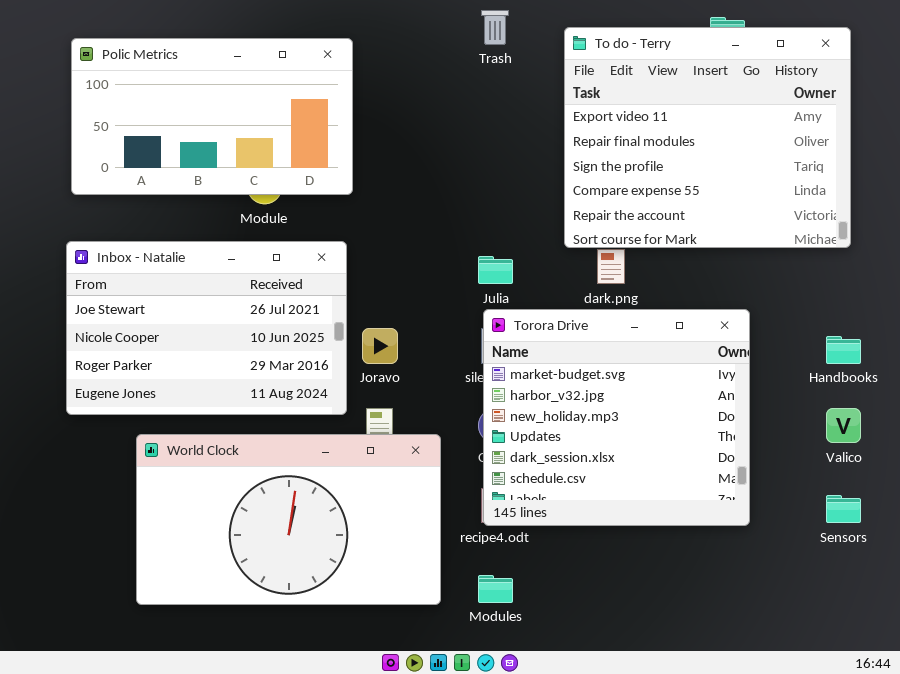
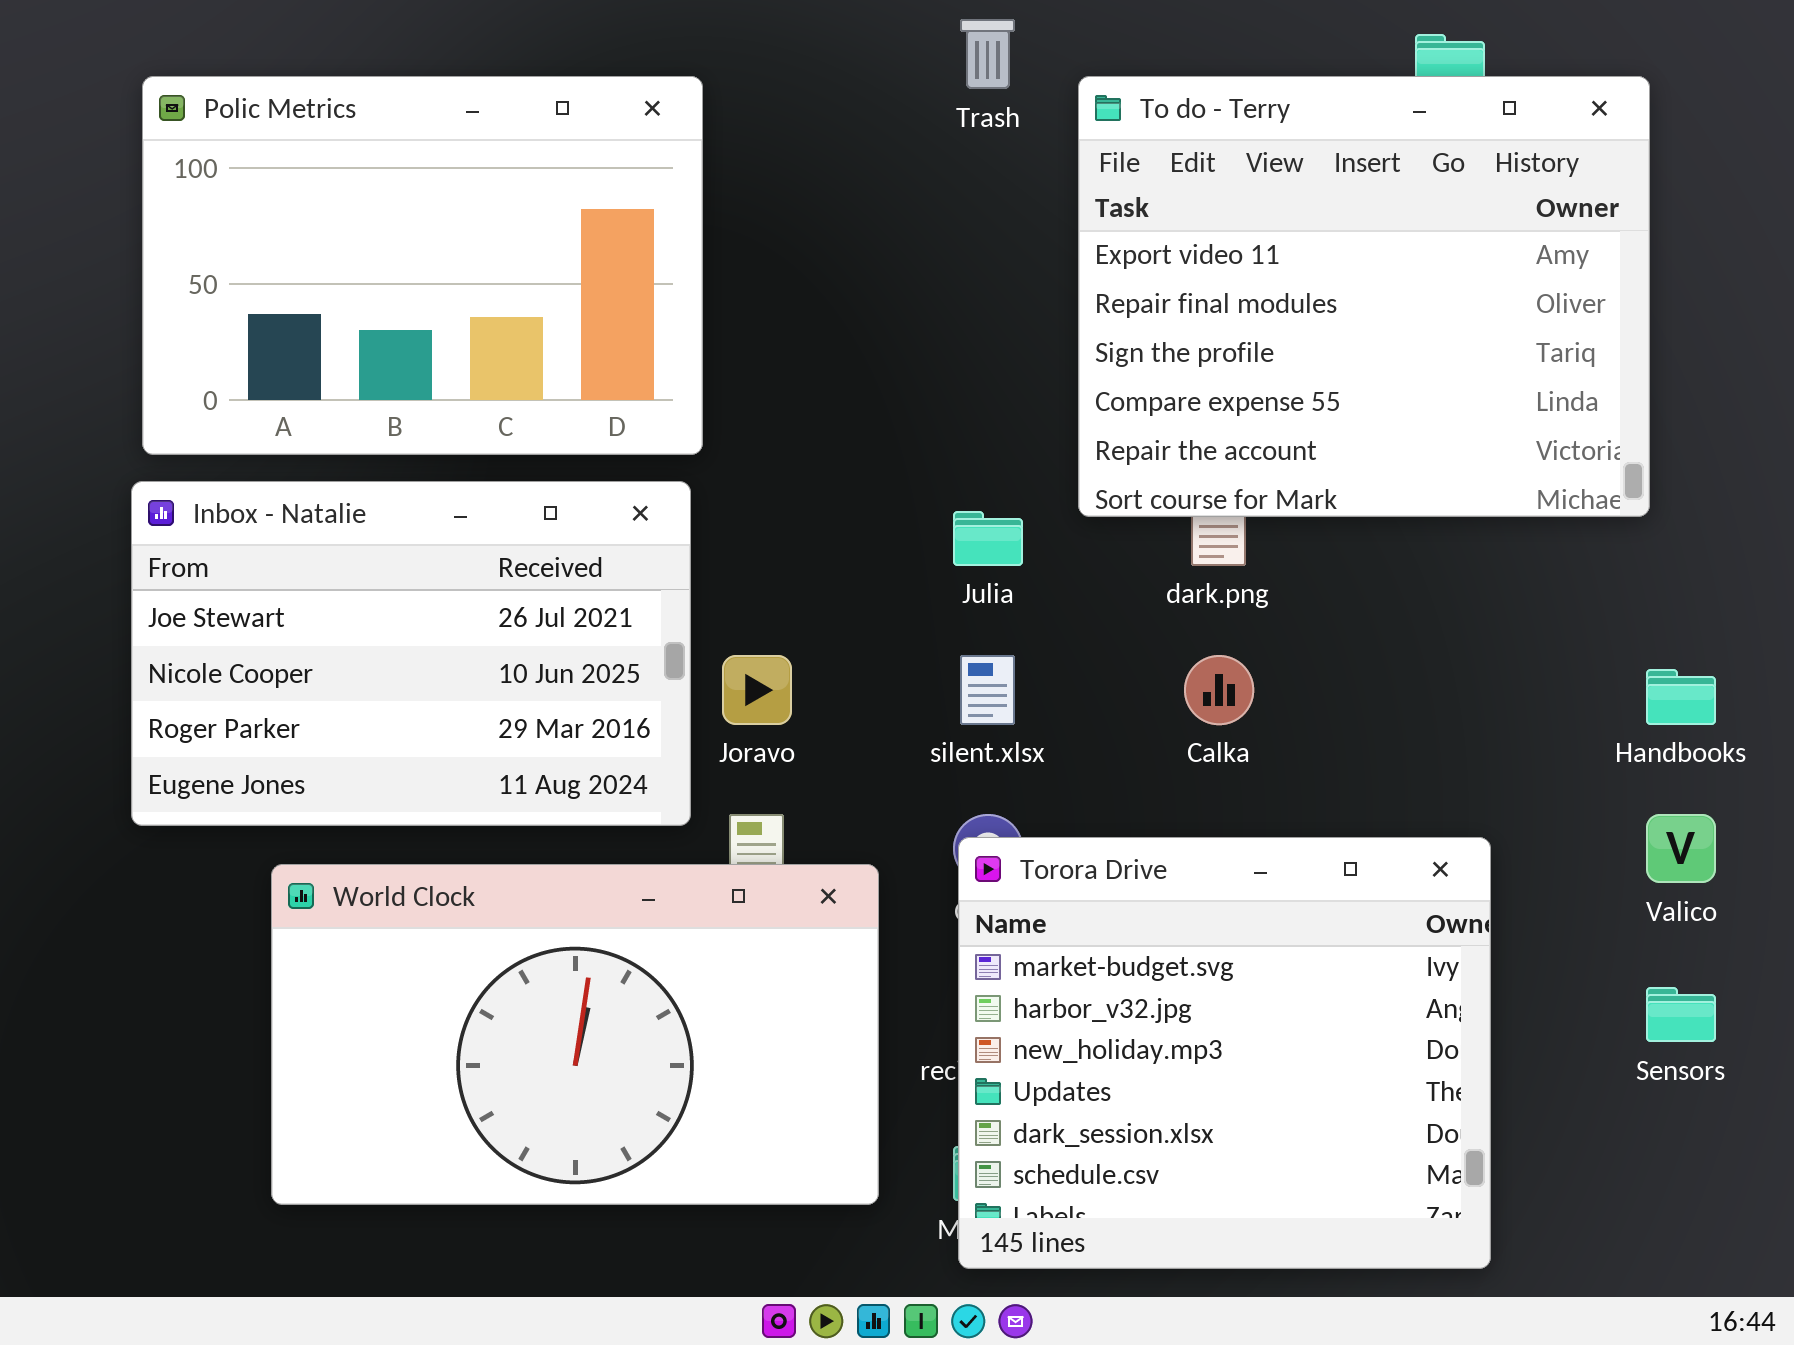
To do - Terry: [564,27,851,248] -> [1078,76,1650,517], moved
Polic Metrics: [71,38,353,195] -> [142,76,703,455], resized
Torora Drive: [483,309,750,526] -> [958,837,1491,1269], moved

